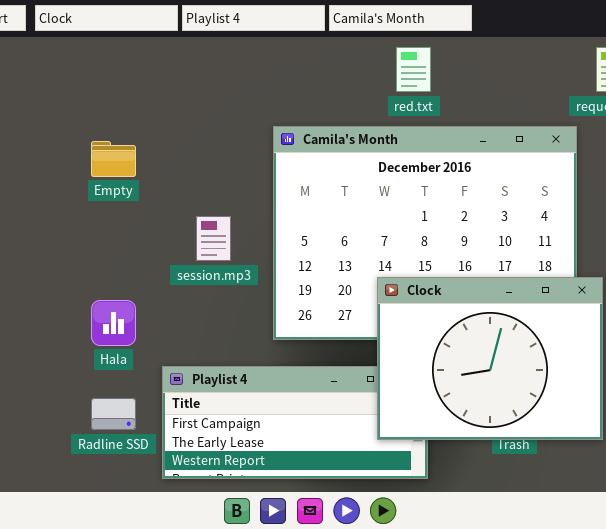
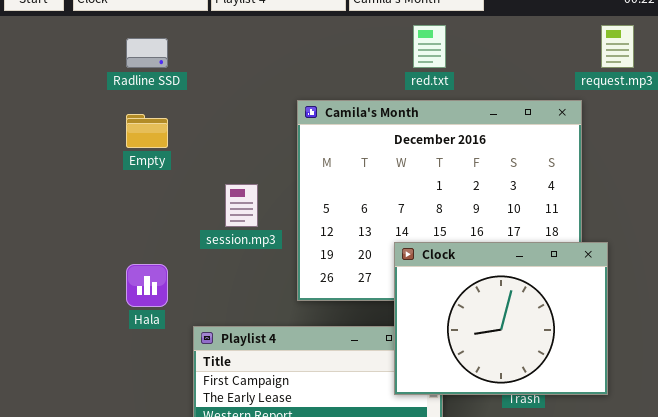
Radline SSD: [91,398,136,430] -> [126,38,168,68], moved

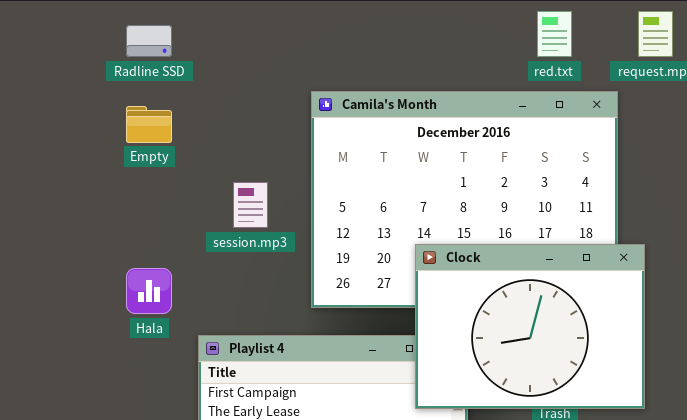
red.txt: [413,25,446,68] -> [537,11,572,57], moved

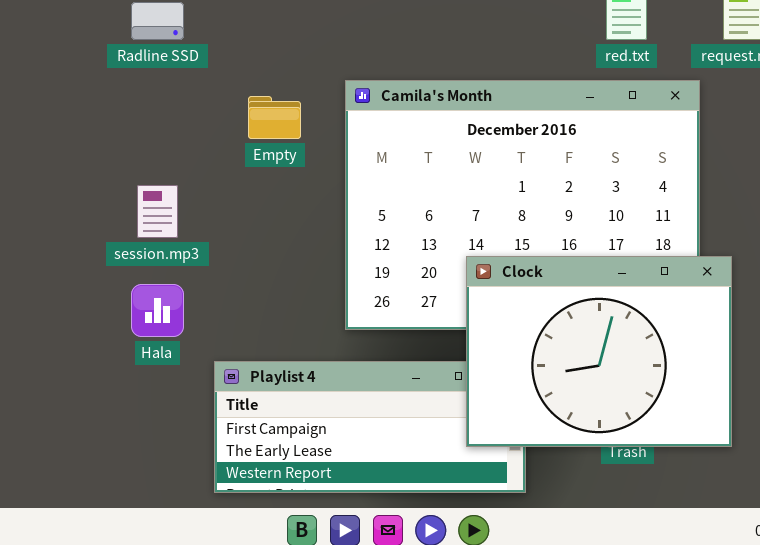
Empty: [126,106,172,143] -> [248,96,301,139], moved
session.mp3: [233,182,268,228] -> [137,185,178,238], moved

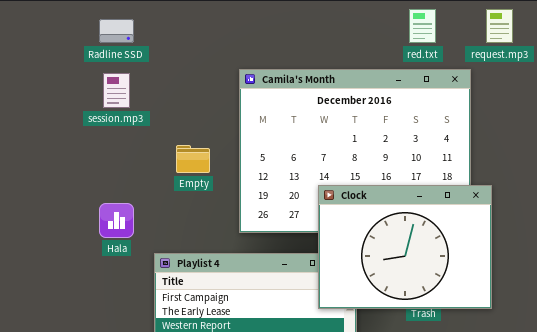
Empty: [248,96,301,139] -> [176,145,210,173], moved
session.mp3: [137,185,178,238] -> [103,73,130,108], moved

